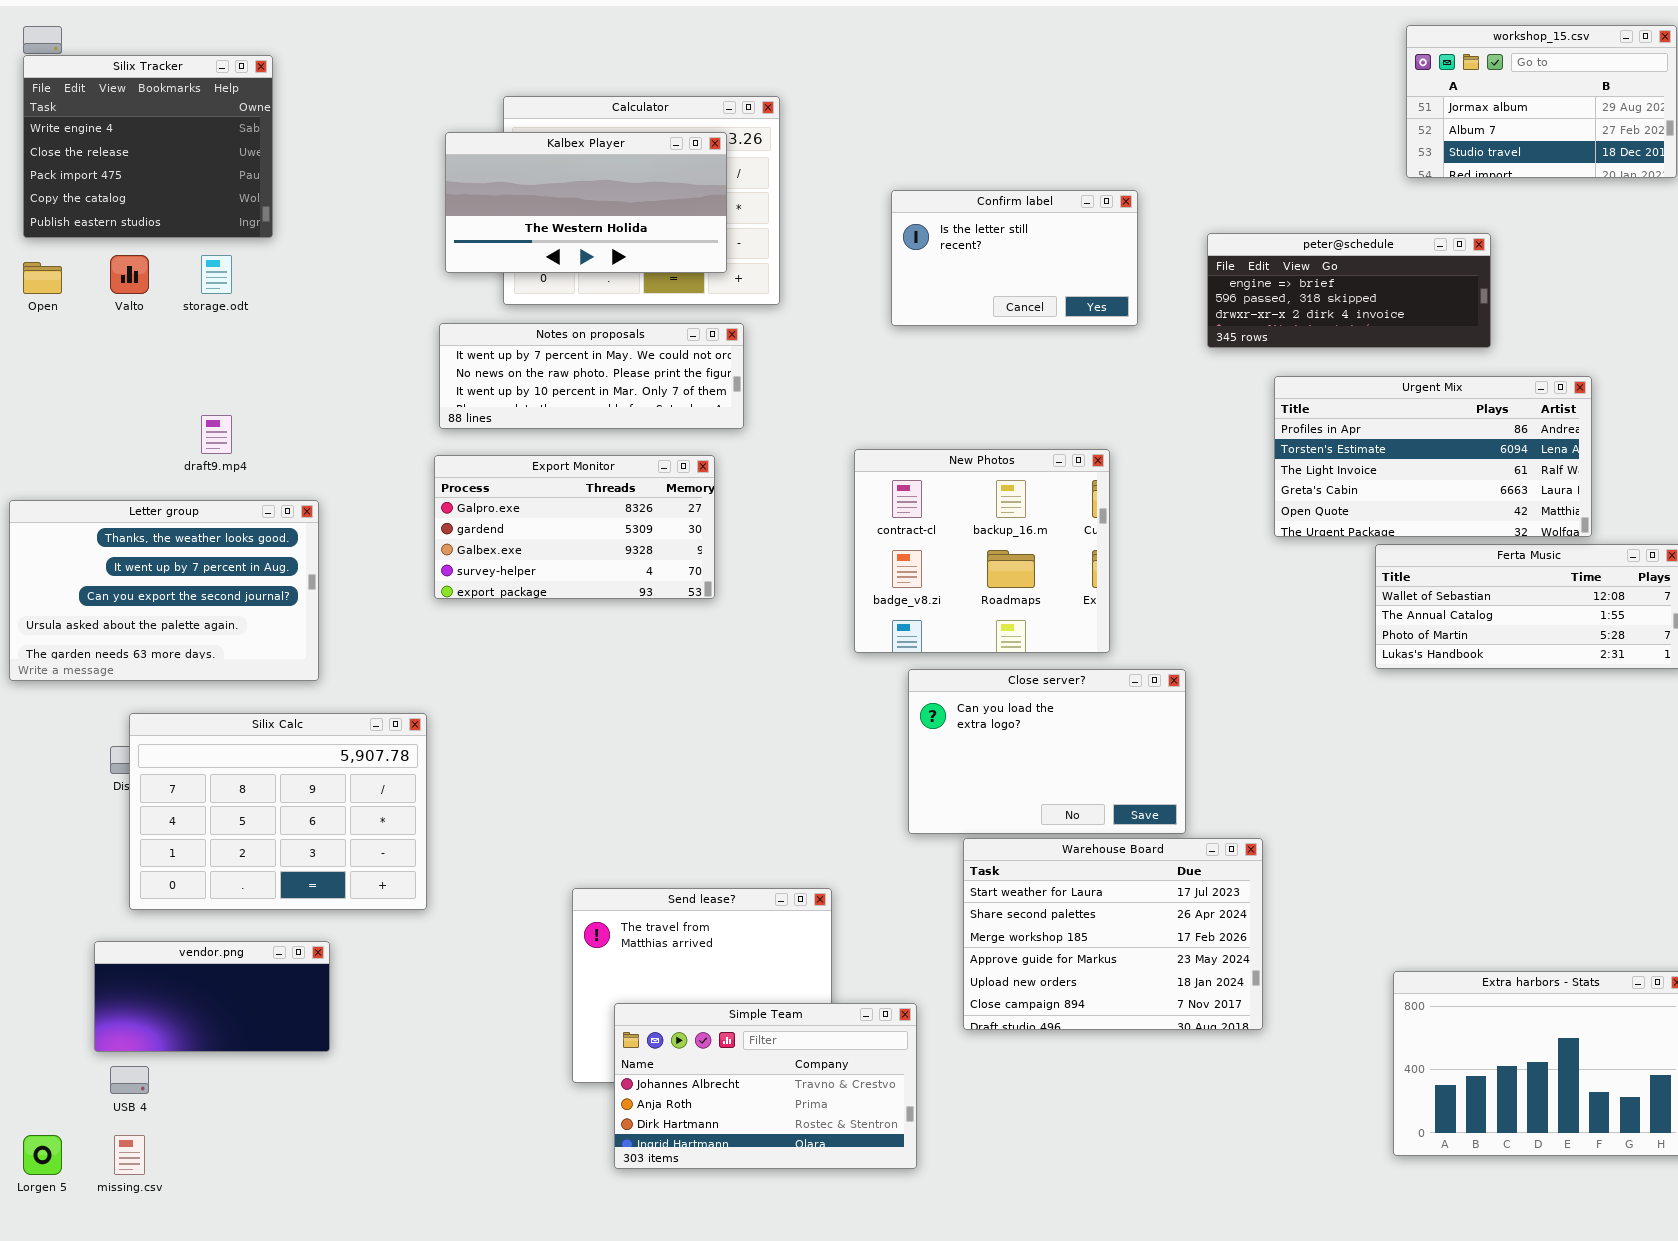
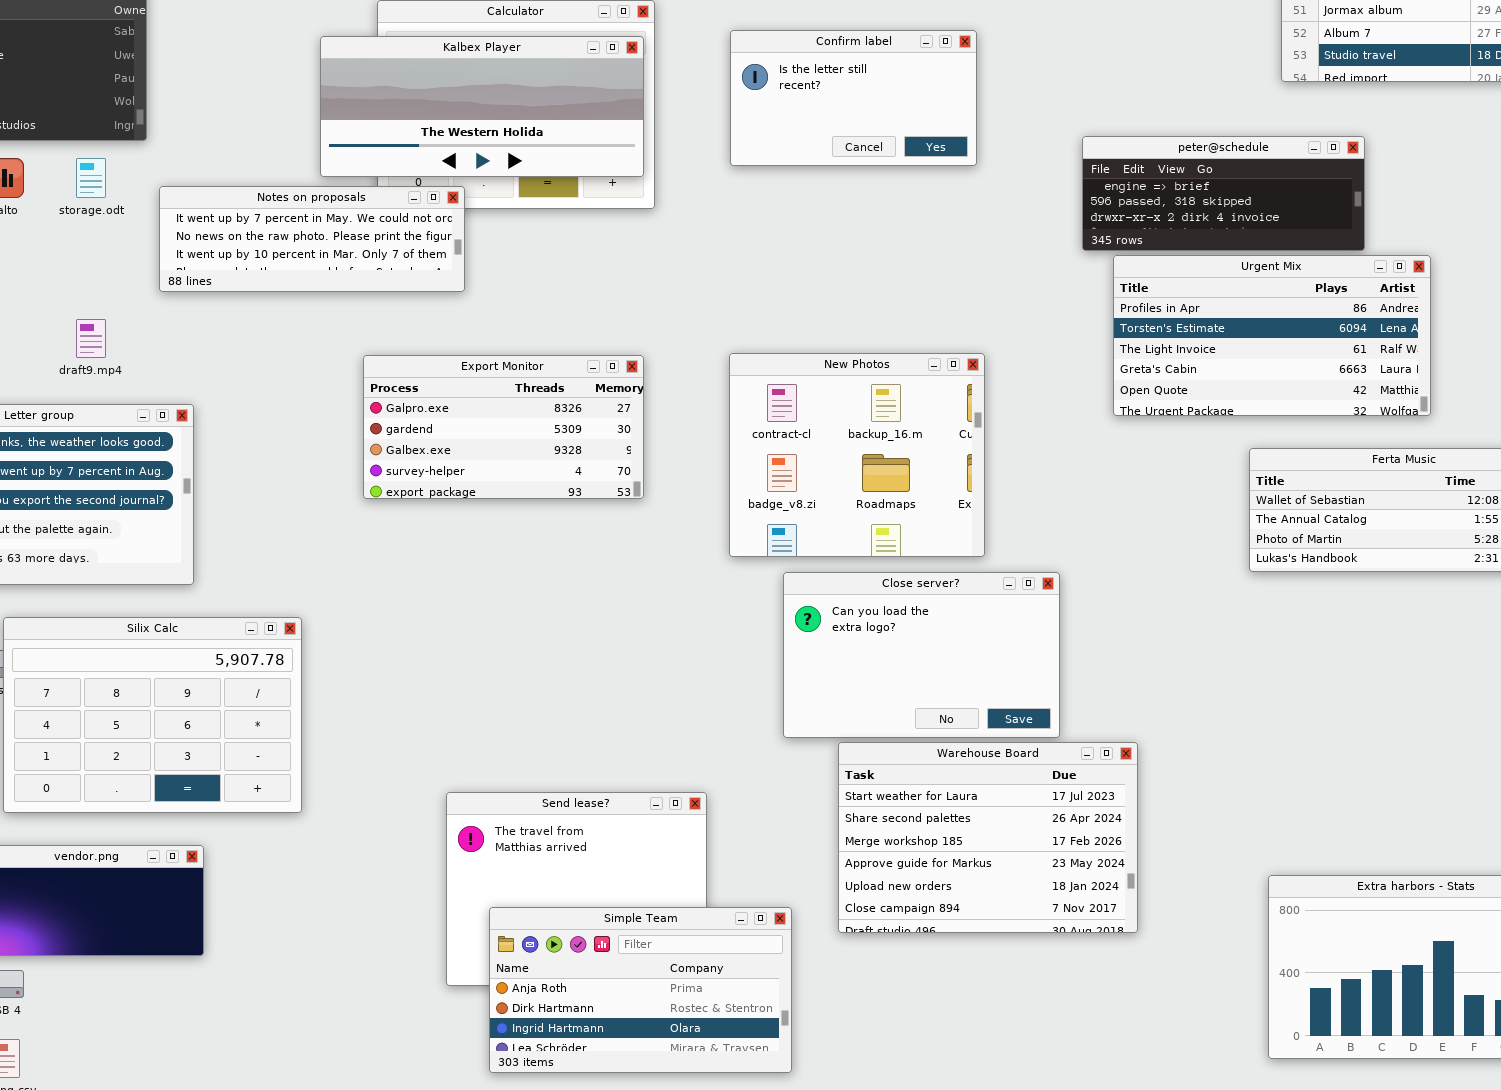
Kalbex Player: [445,132,727,273] -> [320,36,644,177], resized
Confirm label: [891,190,1138,326] -> [730,30,977,166], moved
Notes on proposals: [439,323,744,429] -> [159,186,465,292], moved
Urgent Mix: [1274,376,1592,537] -> [1113,255,1431,416], moved
Export Monitor: [434,455,715,599] -> [363,355,644,499], moved
Simple Team: [614,1003,917,1169] -> [489,907,792,1073], scrolled down 1 row

